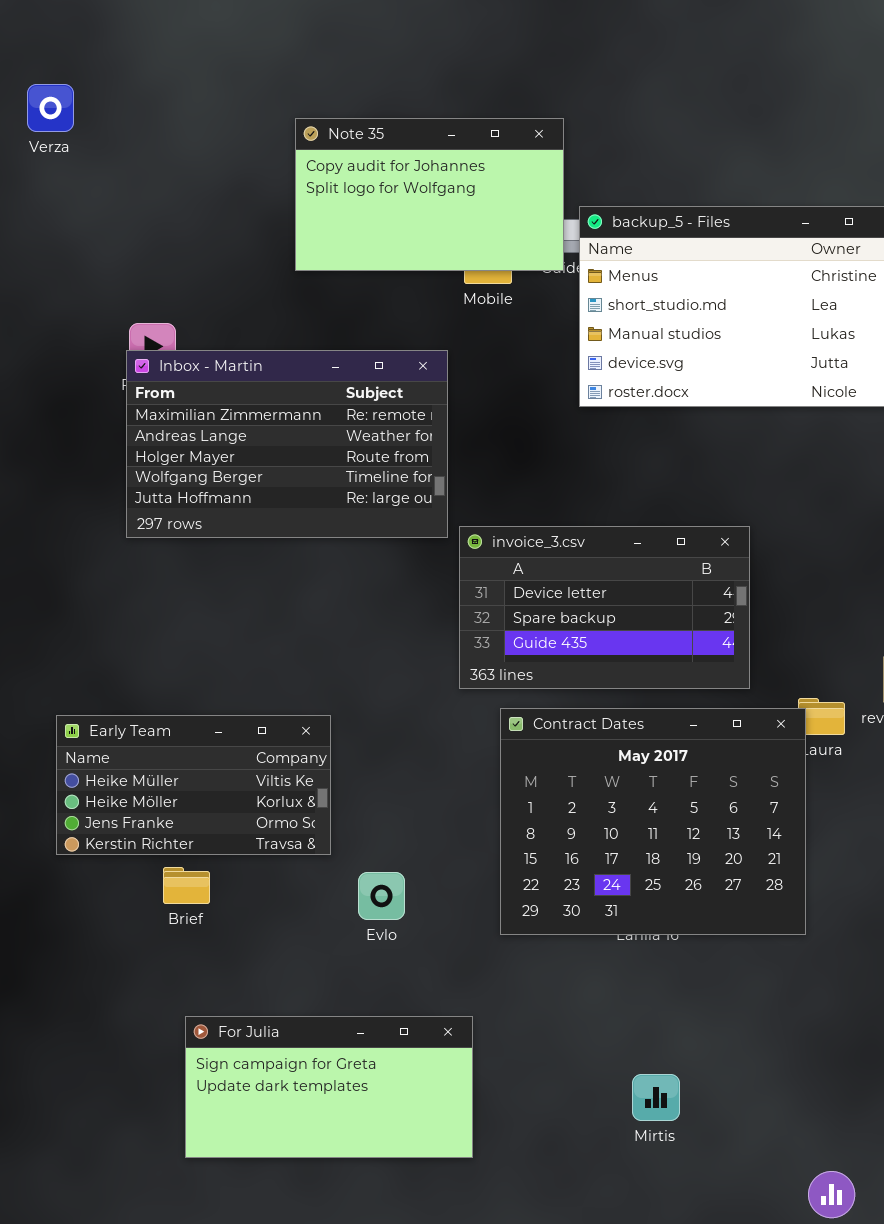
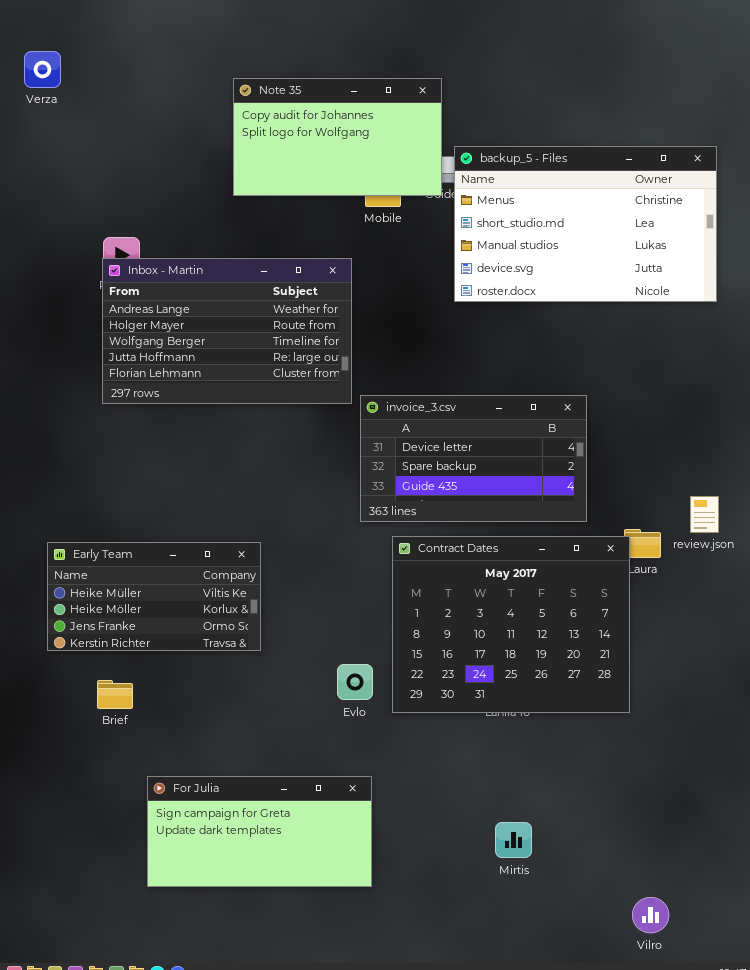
Inbox - Martin: [126,350,448,538] -> [102,258,352,404], scrolled down 1 row
Brief: [163,867,210,904] -> [97,680,133,709], moved
Evlo: [358,872,405,920] -> [337,664,373,700], moved

